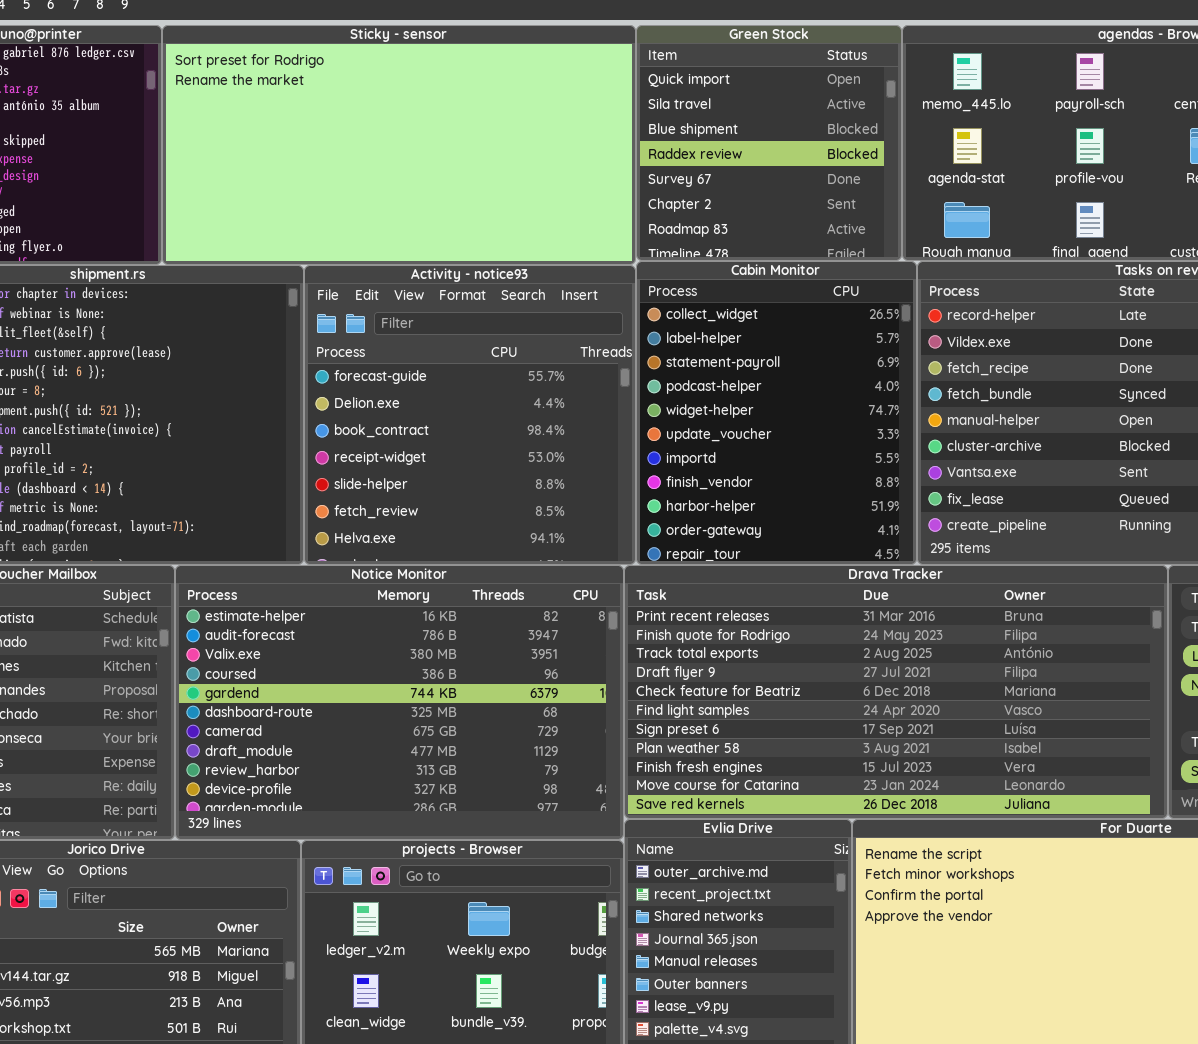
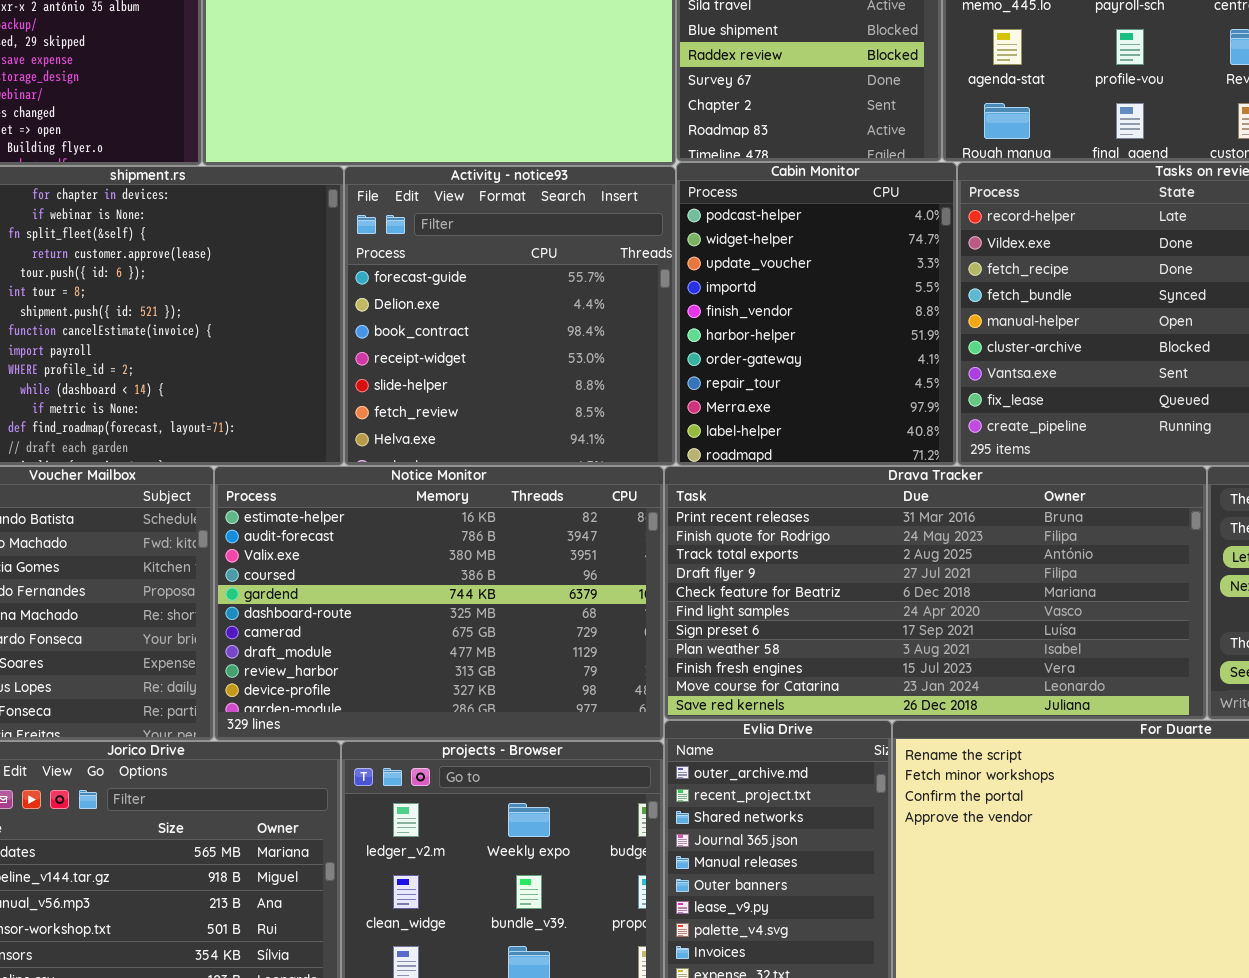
Cabin Monitor: [636,261,917,565] -> [676,162,957,466], scrolled down 3 rows

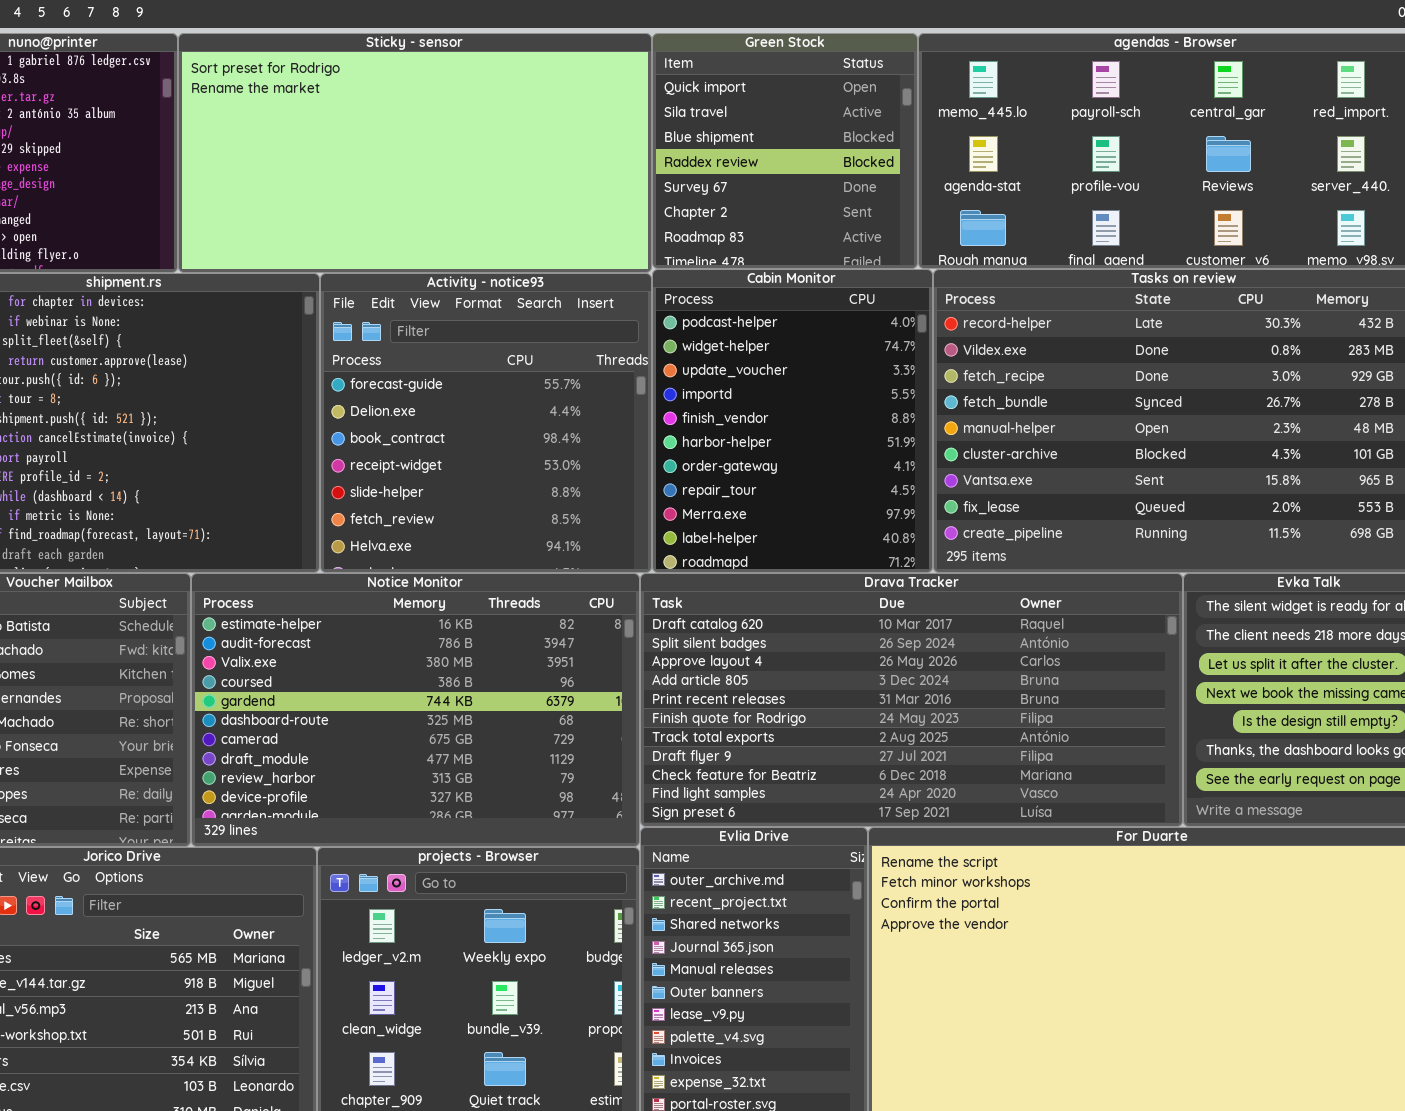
Drava Tracker: [664,466,1207,720] -> [640,573,1183,827], scrolled up 4 rows

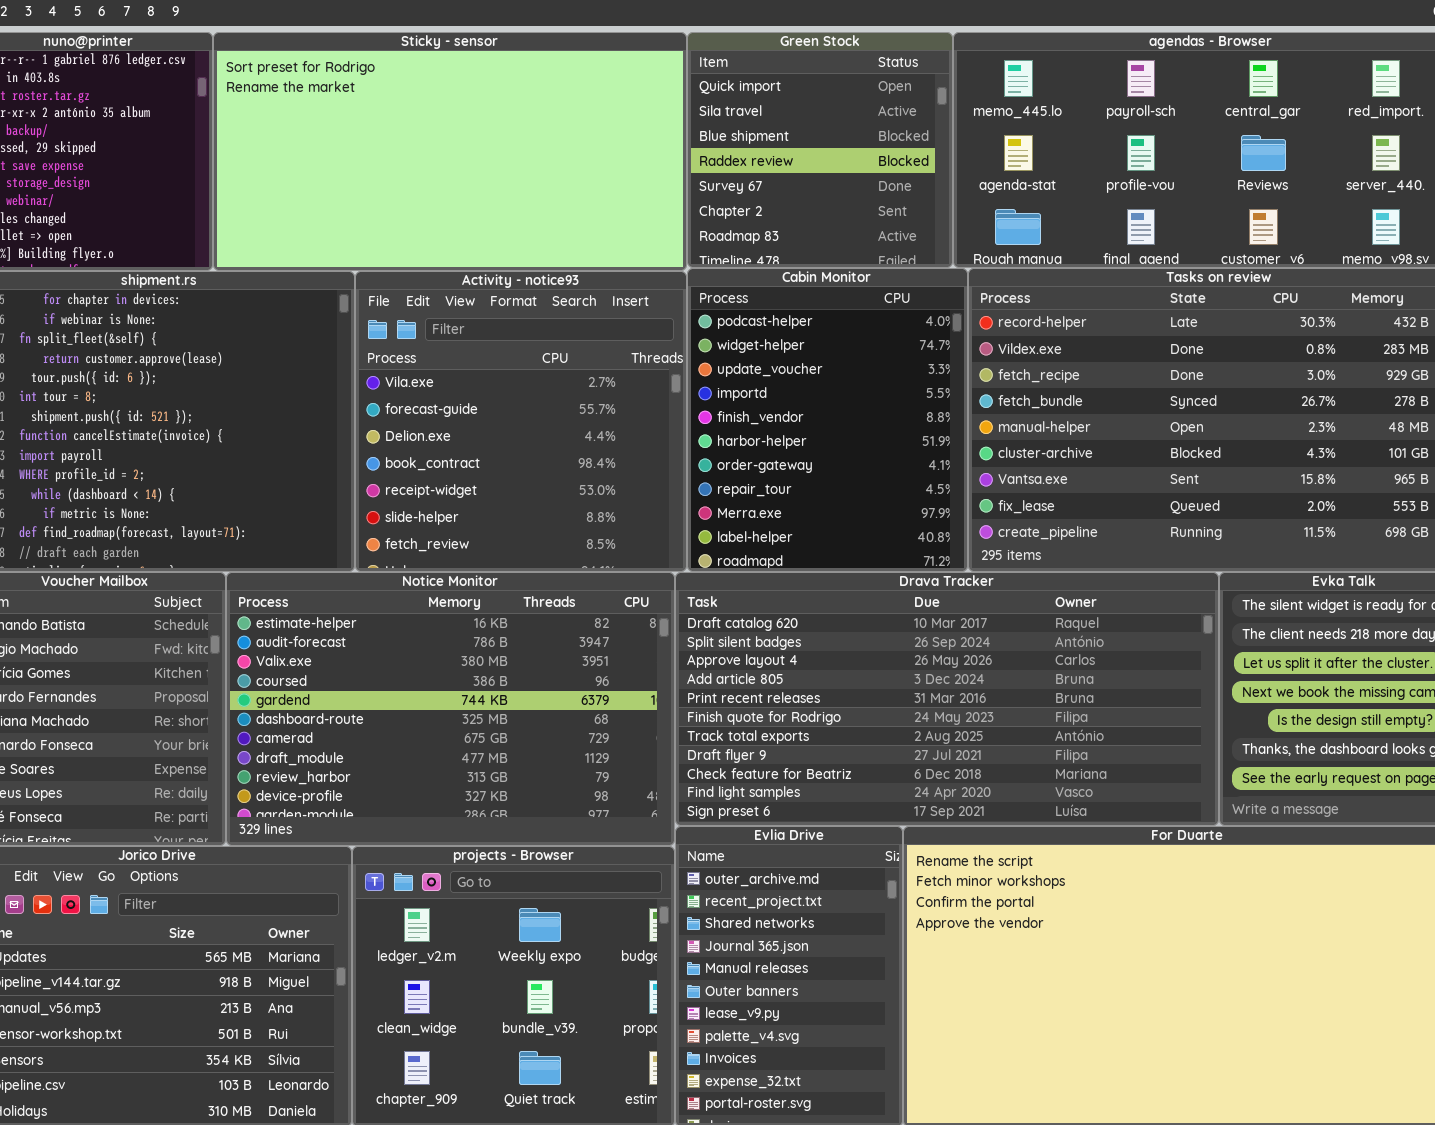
Activity - notice93: [320,273,652,573] -> [355,271,687,572], scrolled up 1 row

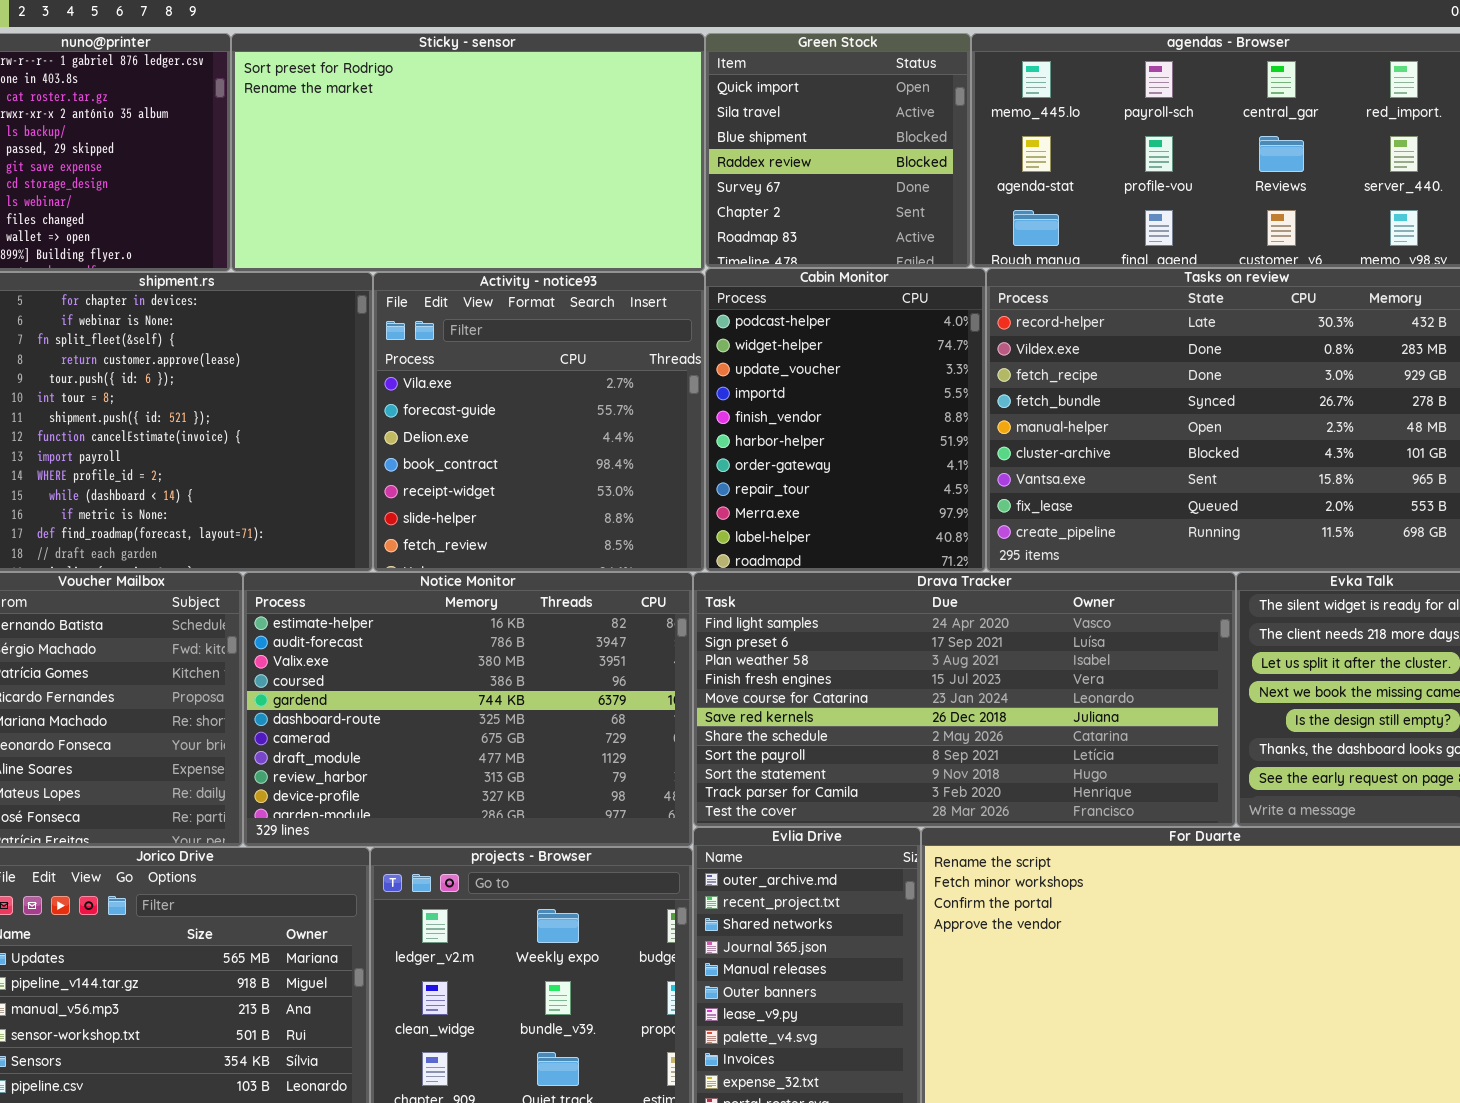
Drava Tracker: [675,572,1219,826] -> [693,572,1236,827], scrolled down 9 rows

